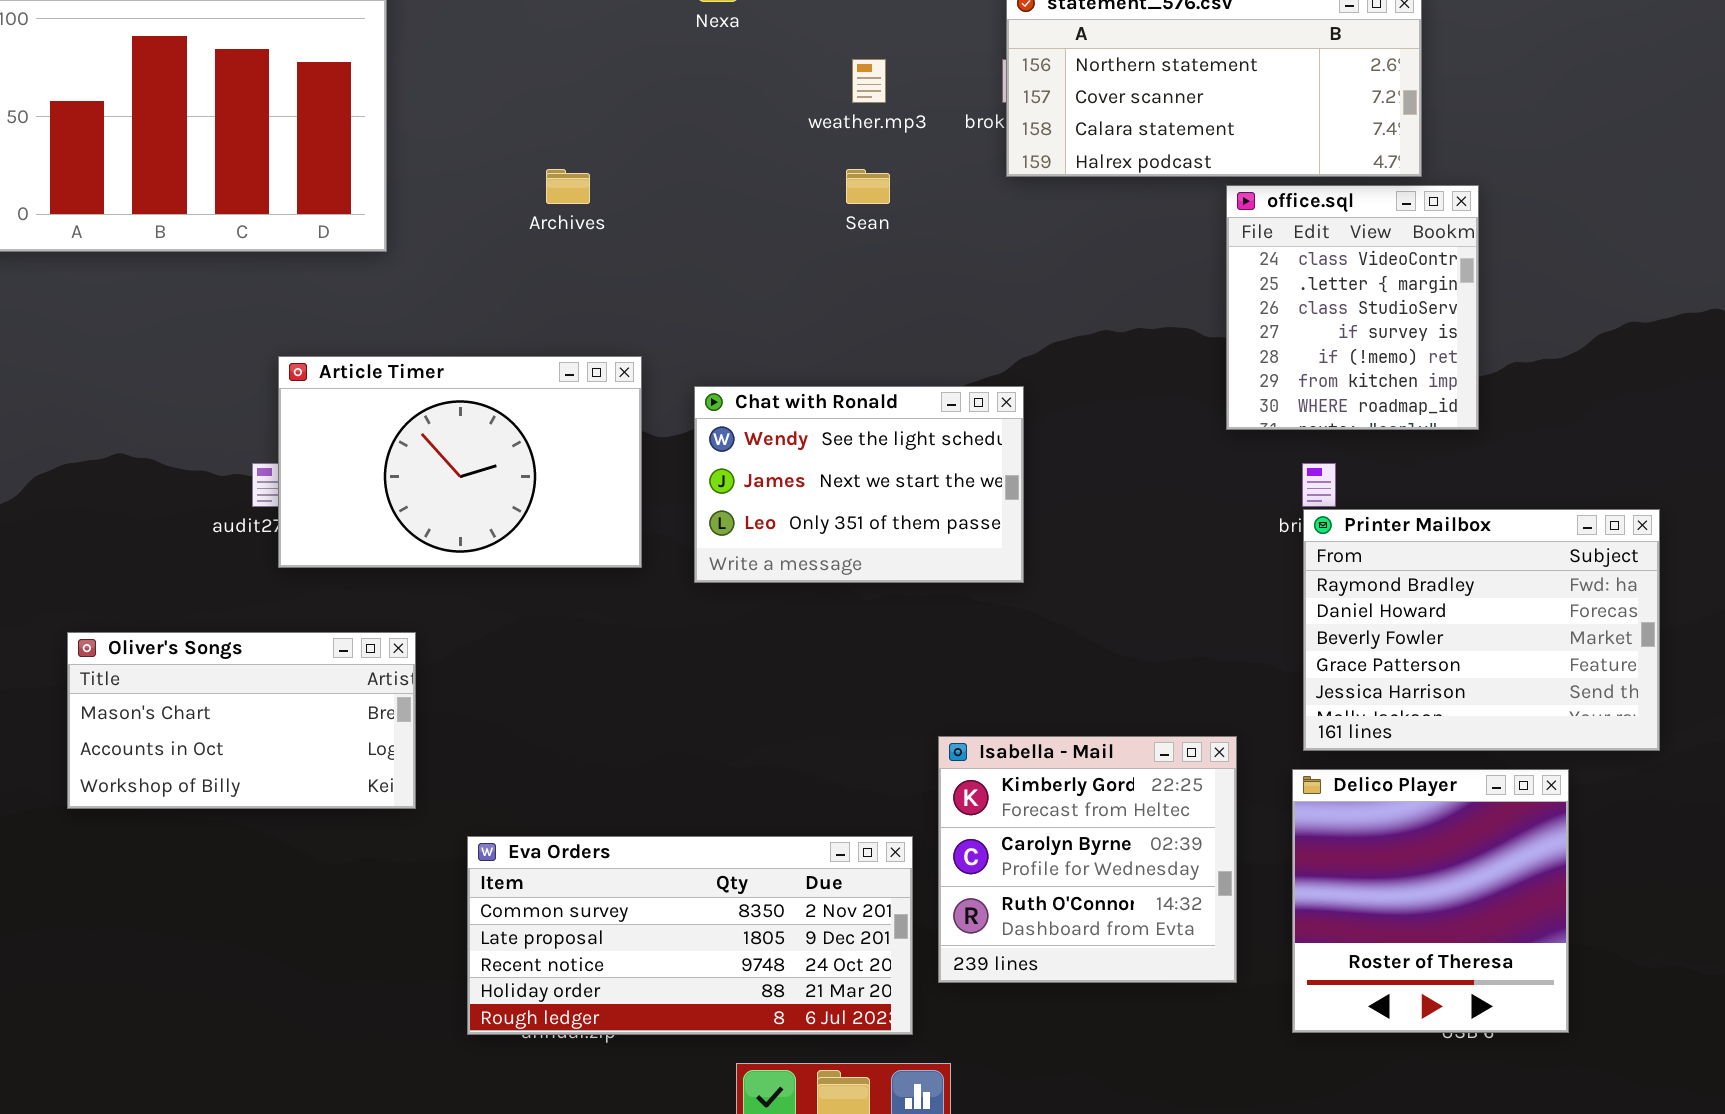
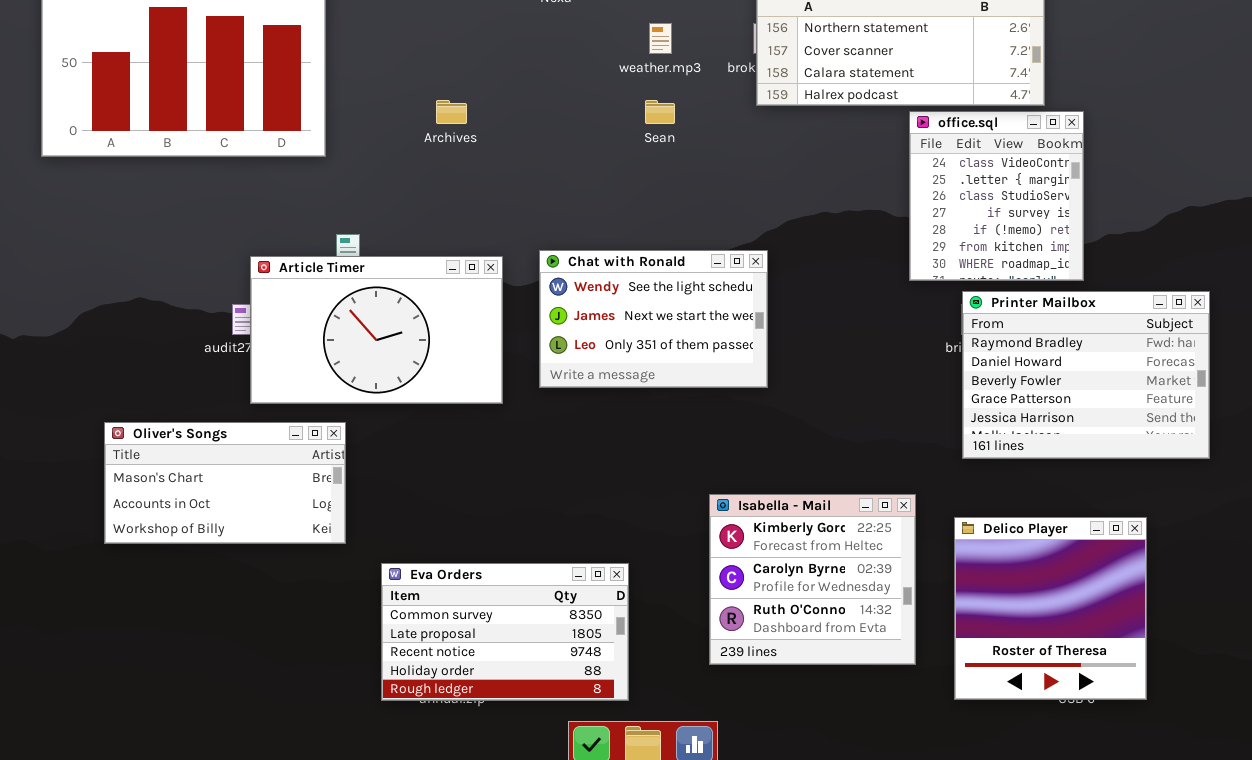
Article Timer: [278,356,642,568] -> [250,256,503,404], moved
Printer Mailbox: [1303,509,1660,751] -> [962,291,1210,459], moved
Eva Orders: [467,836,913,1035] -> [381,563,629,701], resized

